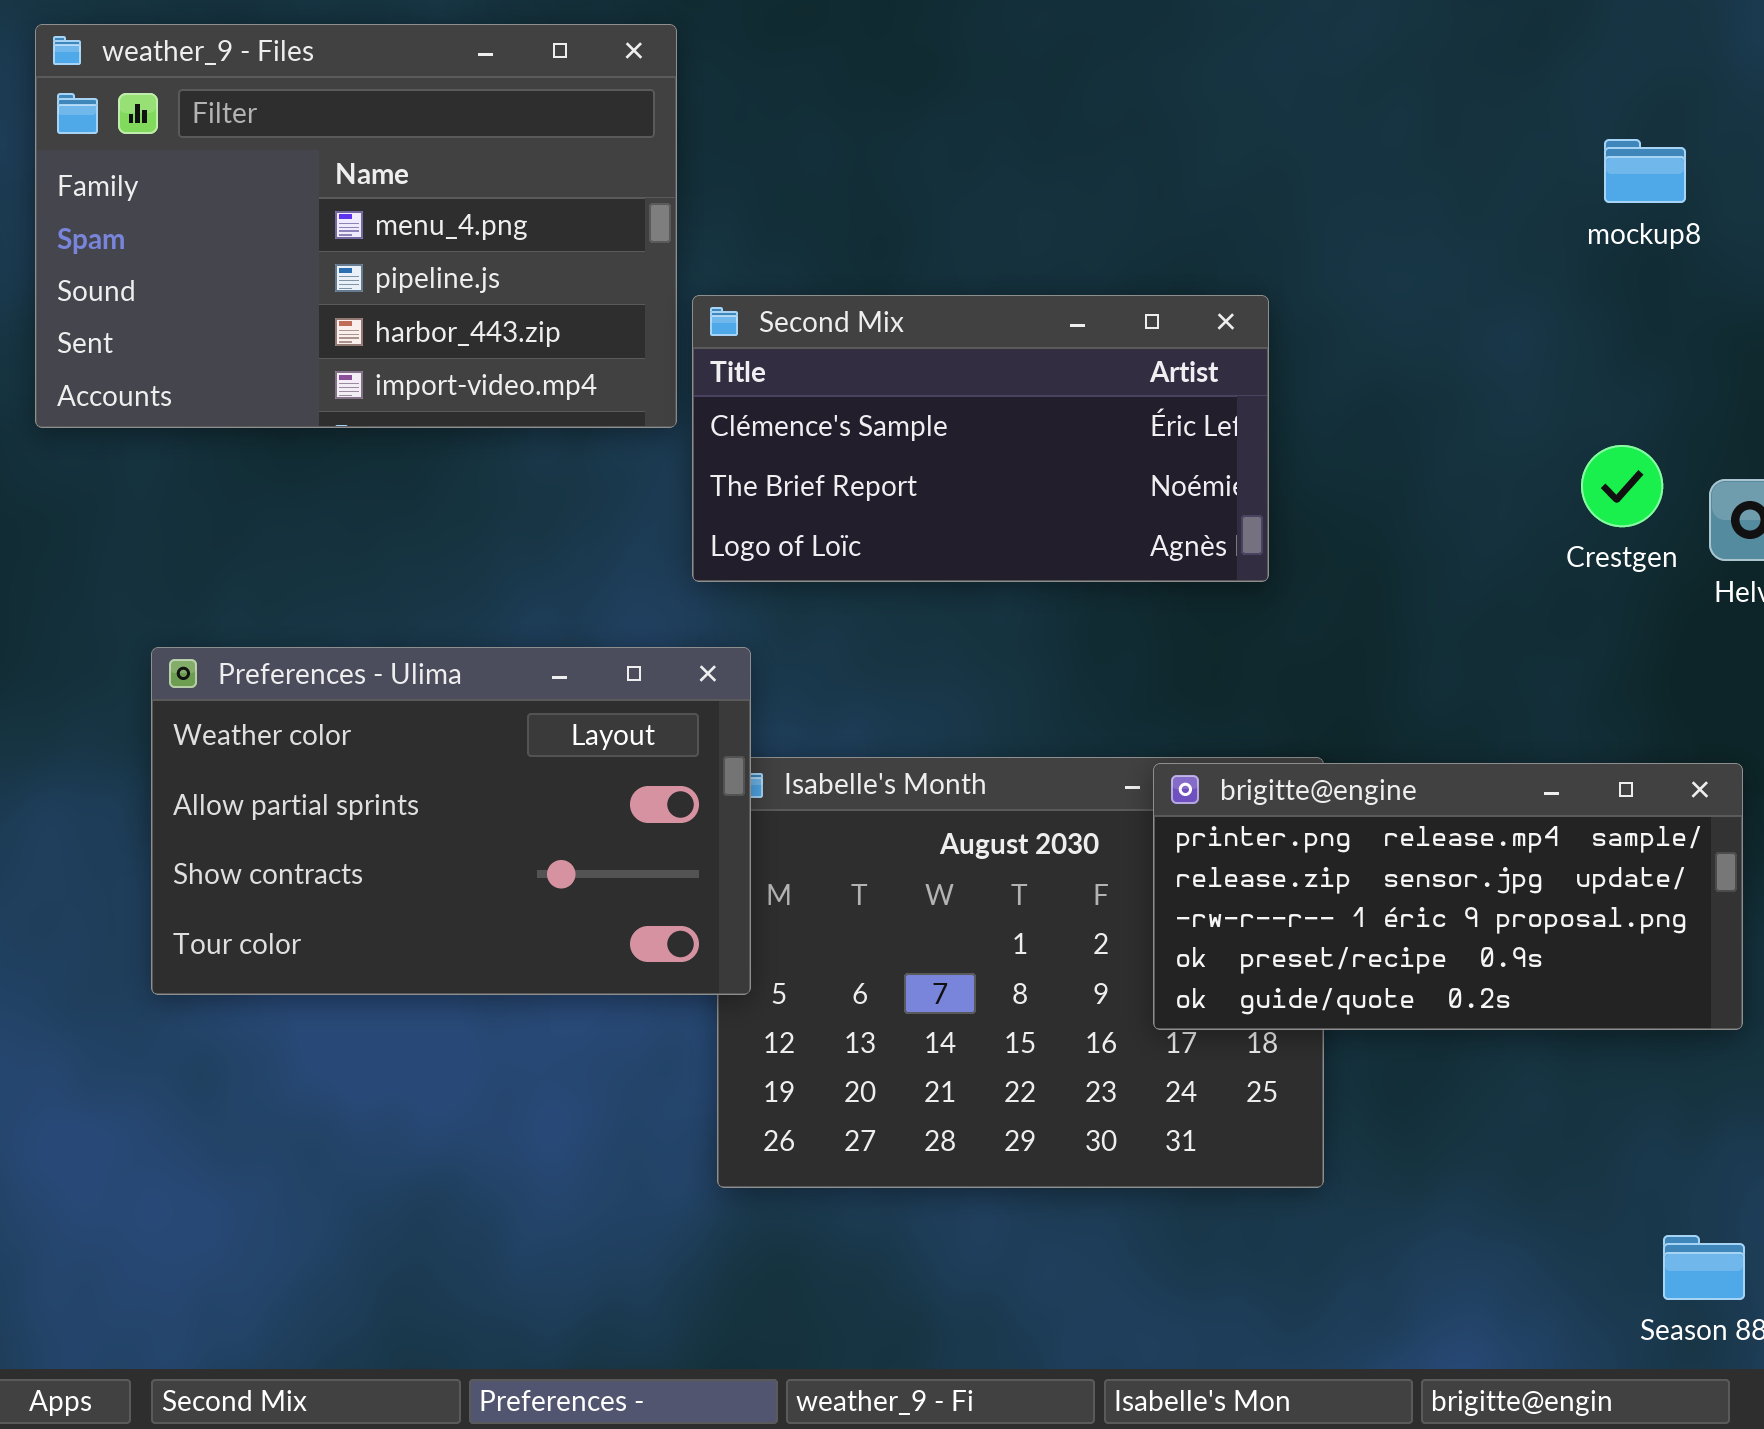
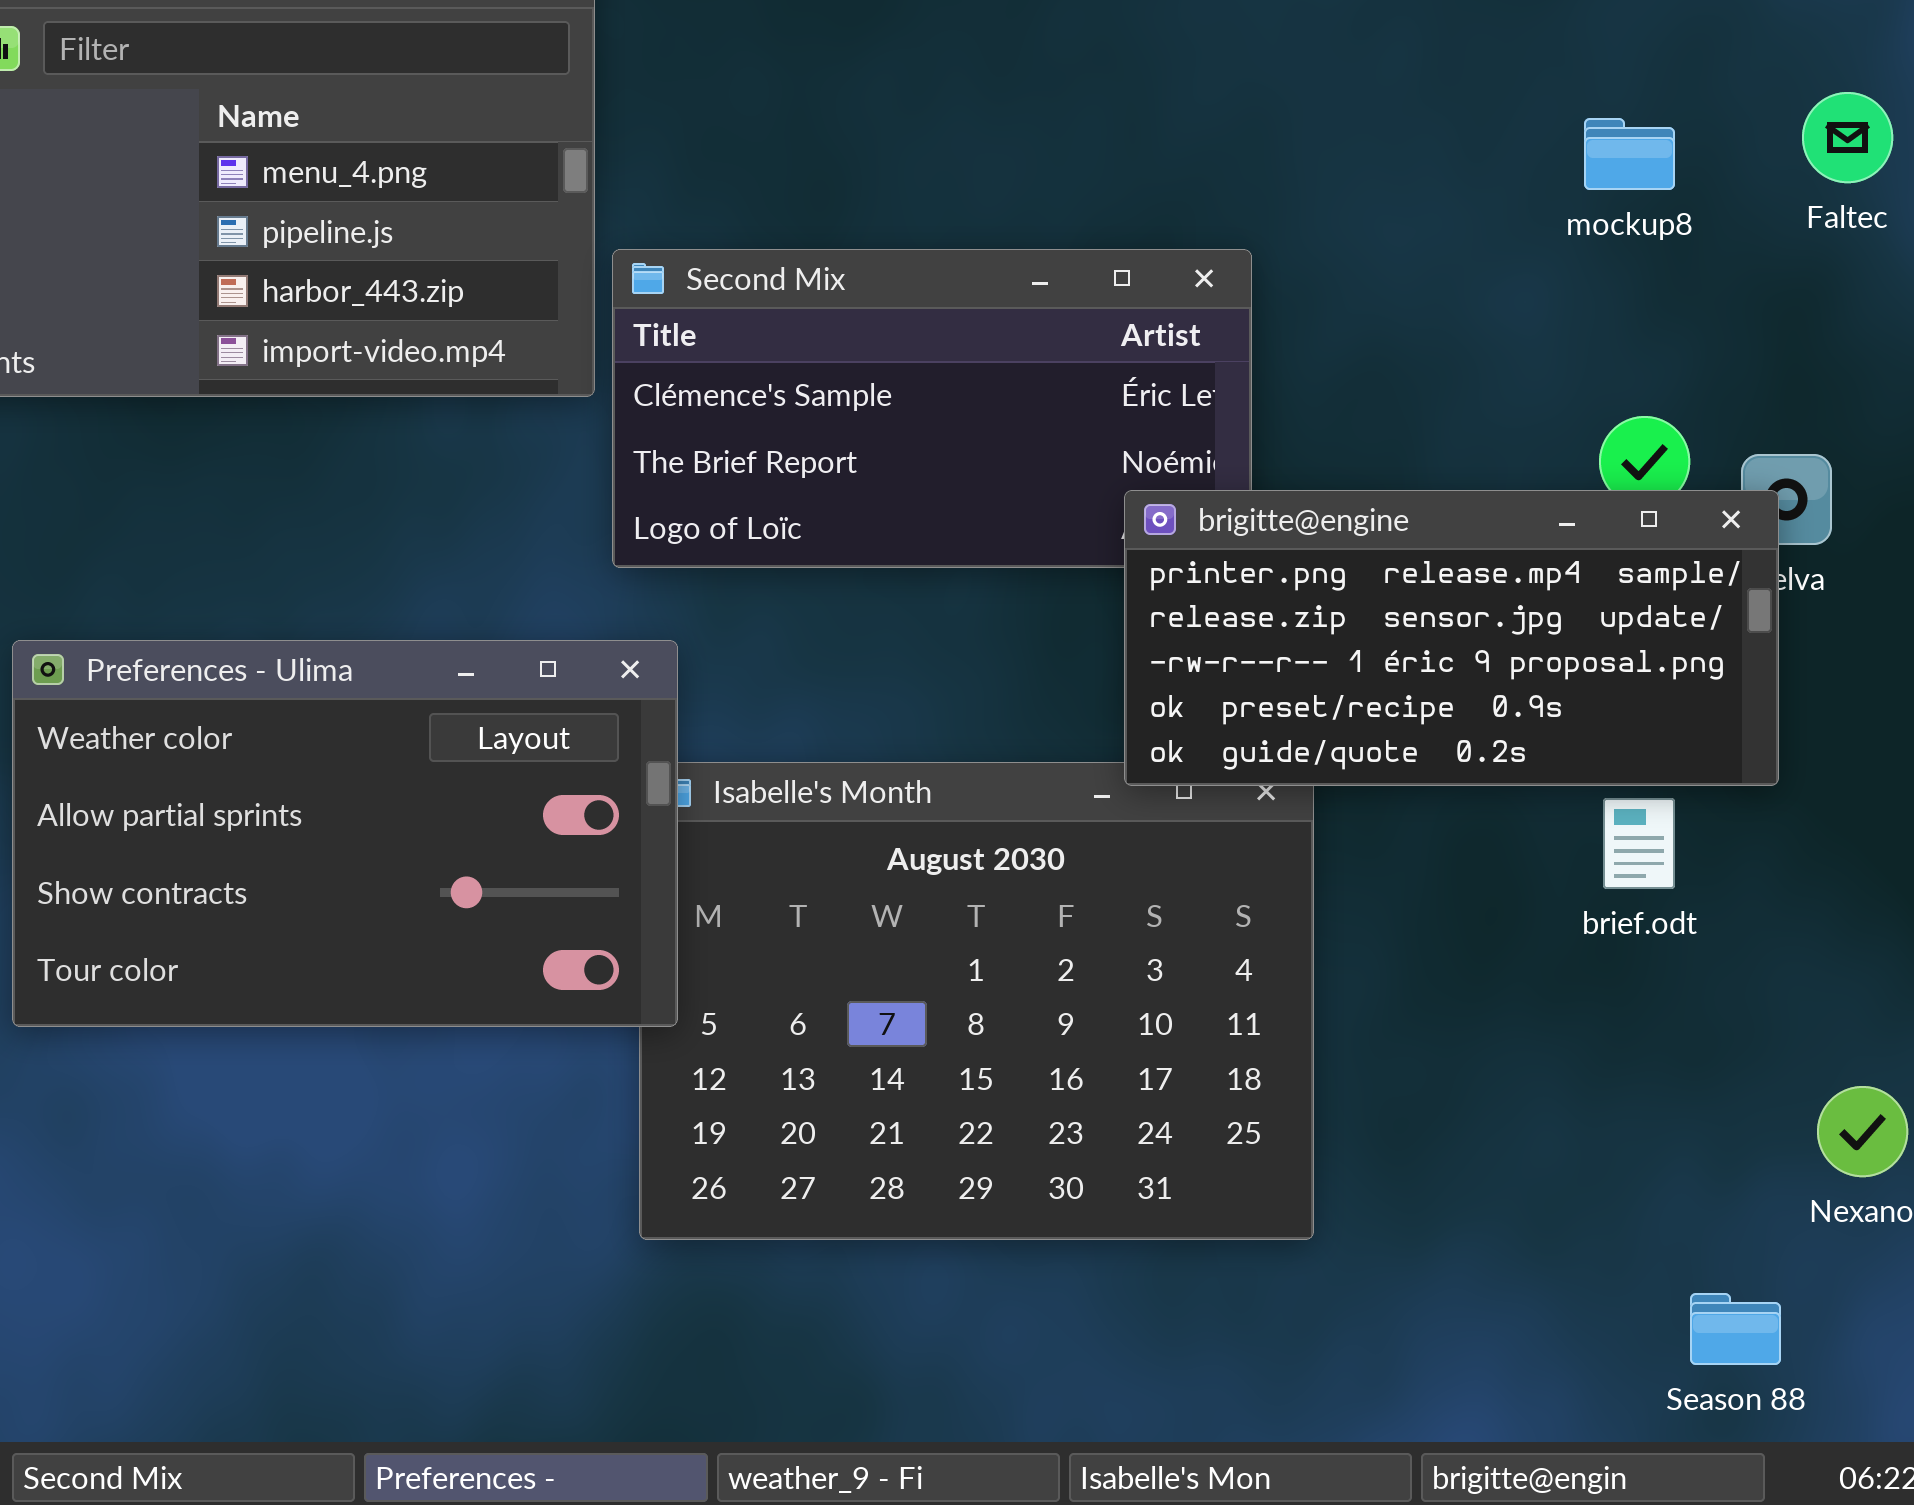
mockup8: [1604,139,1686,203] -> [1584,118,1675,190], moved
brigitte@engine: [1153,763,1743,1030] -> [1124,490,1779,786], moved

